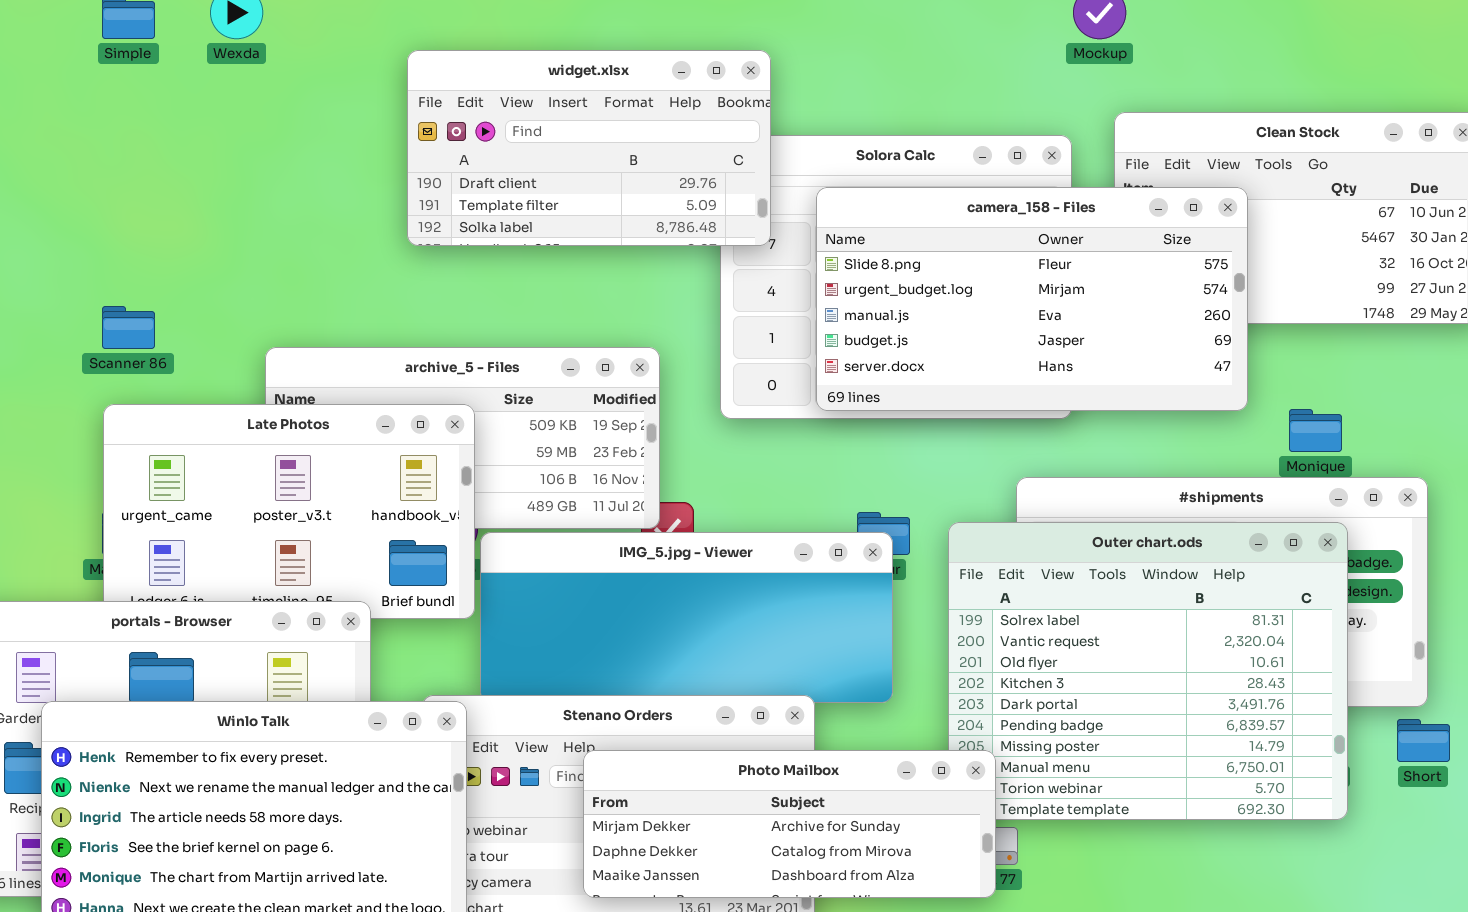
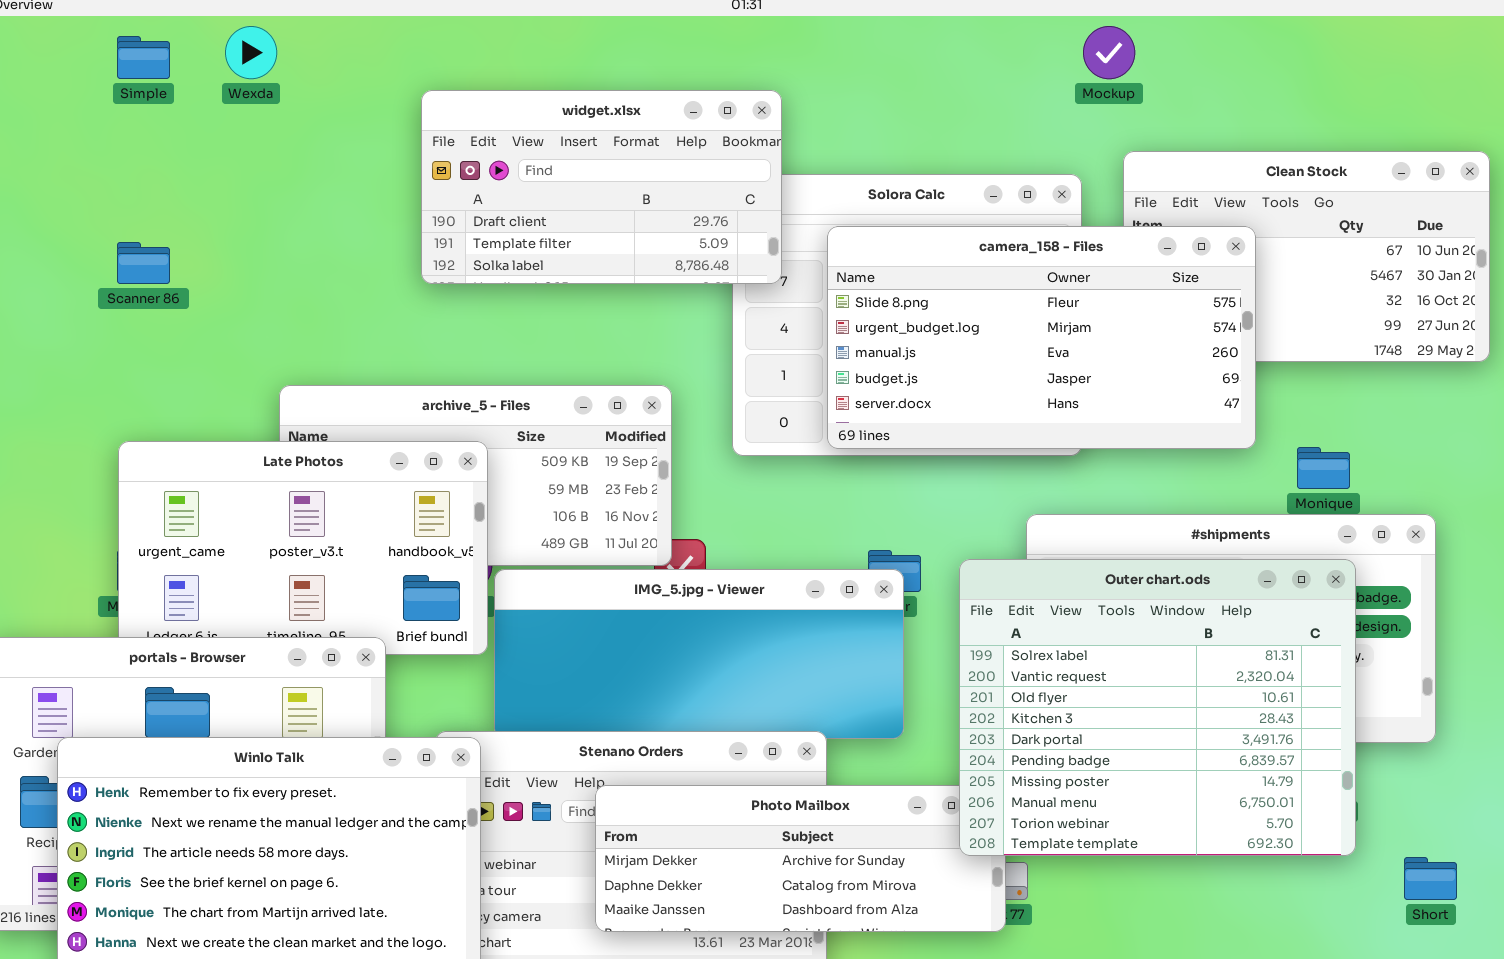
Scanner 86: [102,306,155,349] -> [117,242,170,284], moved
Outer chart.ods: [948,522,1348,820] -> [959,559,1356,856], raised
Short: [1397,719,1450,762] -> [1404,857,1457,900], moved

